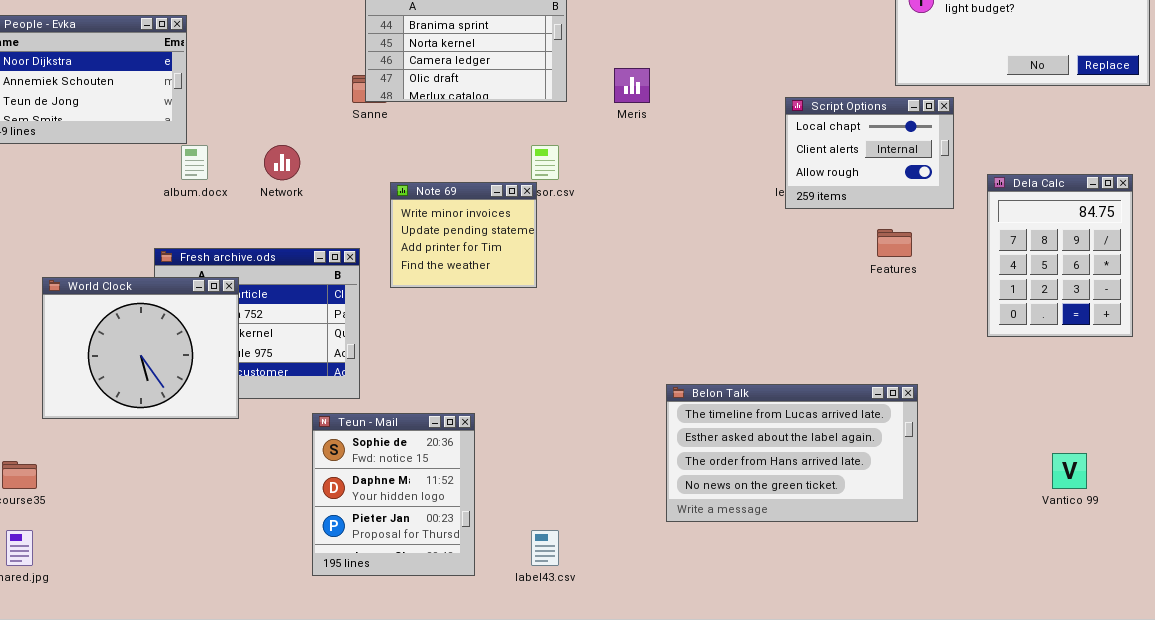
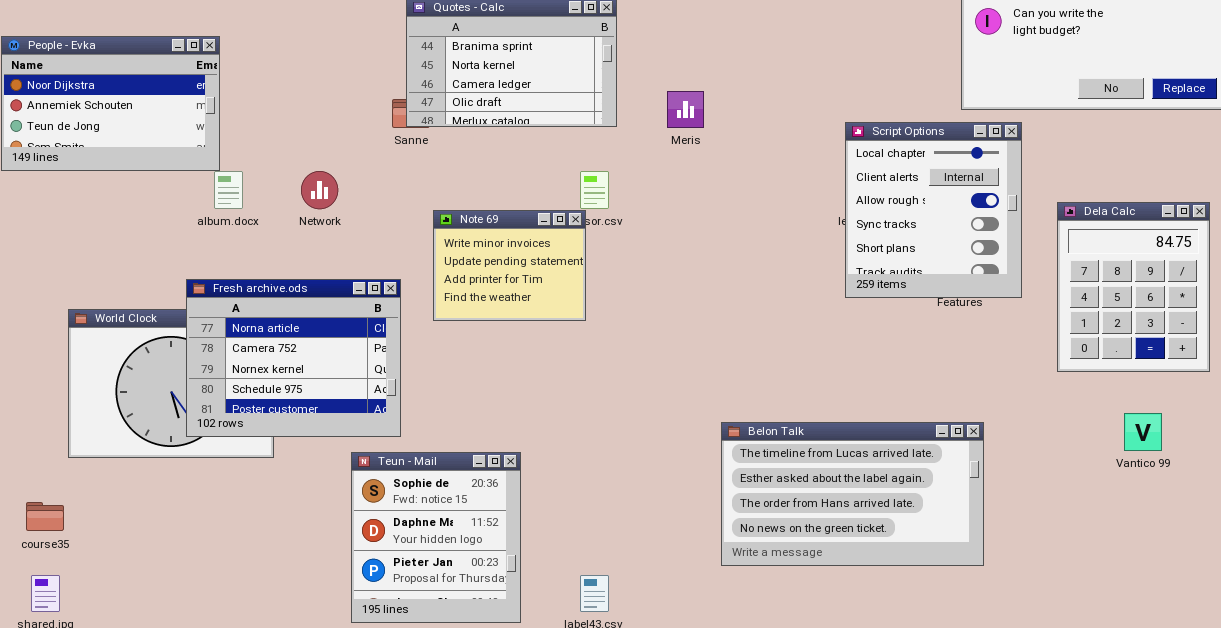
Script Options: [785,97,954,209] -> [845,122,1022,298], resized
Fresh archive.ods: [154,248,360,399] -> [186,279,401,437], raised
Vantico 99: [1052,453,1087,489] -> [1124,413,1162,451], moved

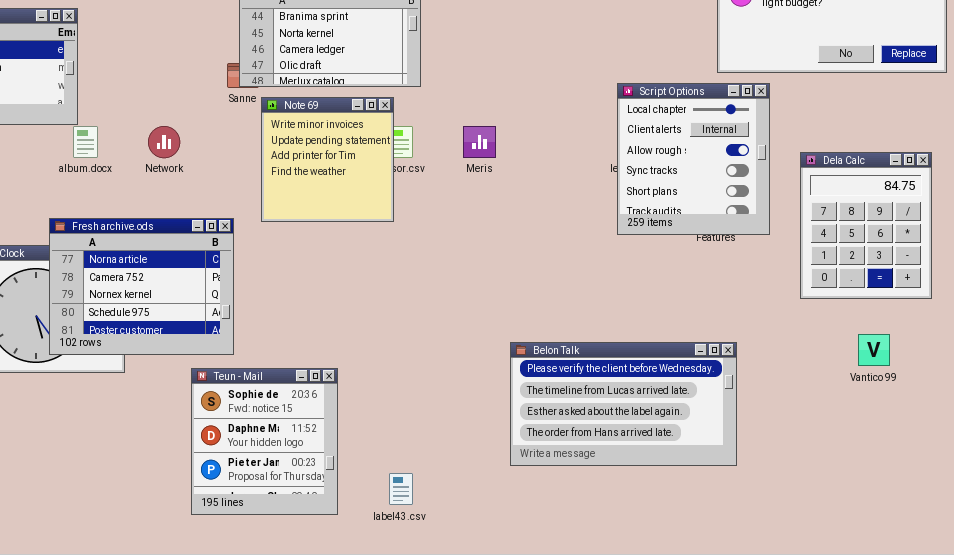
Meris: [667,91,704,128] -> [463,126,496,158], moved
Note 69: [433,210,586,321] -> [261,97,394,222], moved, resized
Belon Talk: [721,422,984,566] -> [510,342,737,466], scrolled up 1 row

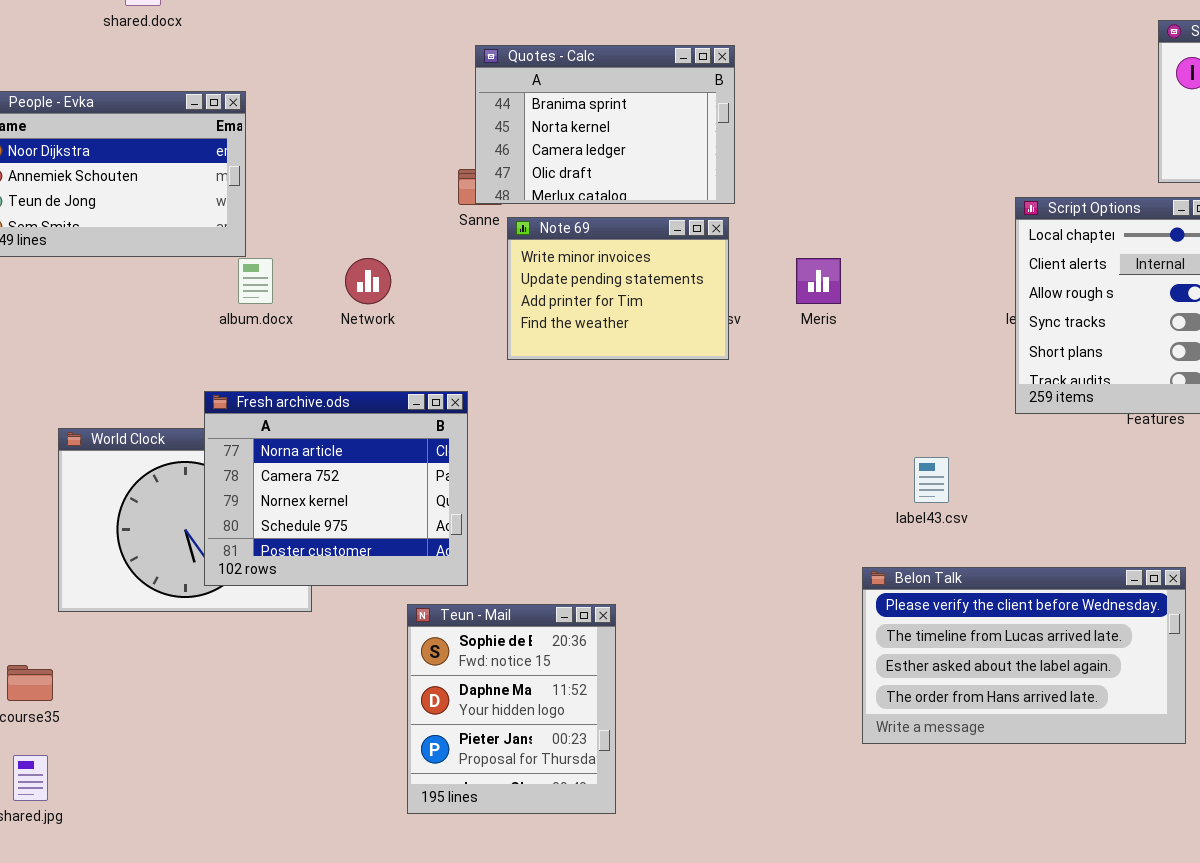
Note 69: [261,97,394,222] -> [507,217,729,360], resized
label43.csv: [389,473,413,505] -> [914,457,949,503], moved

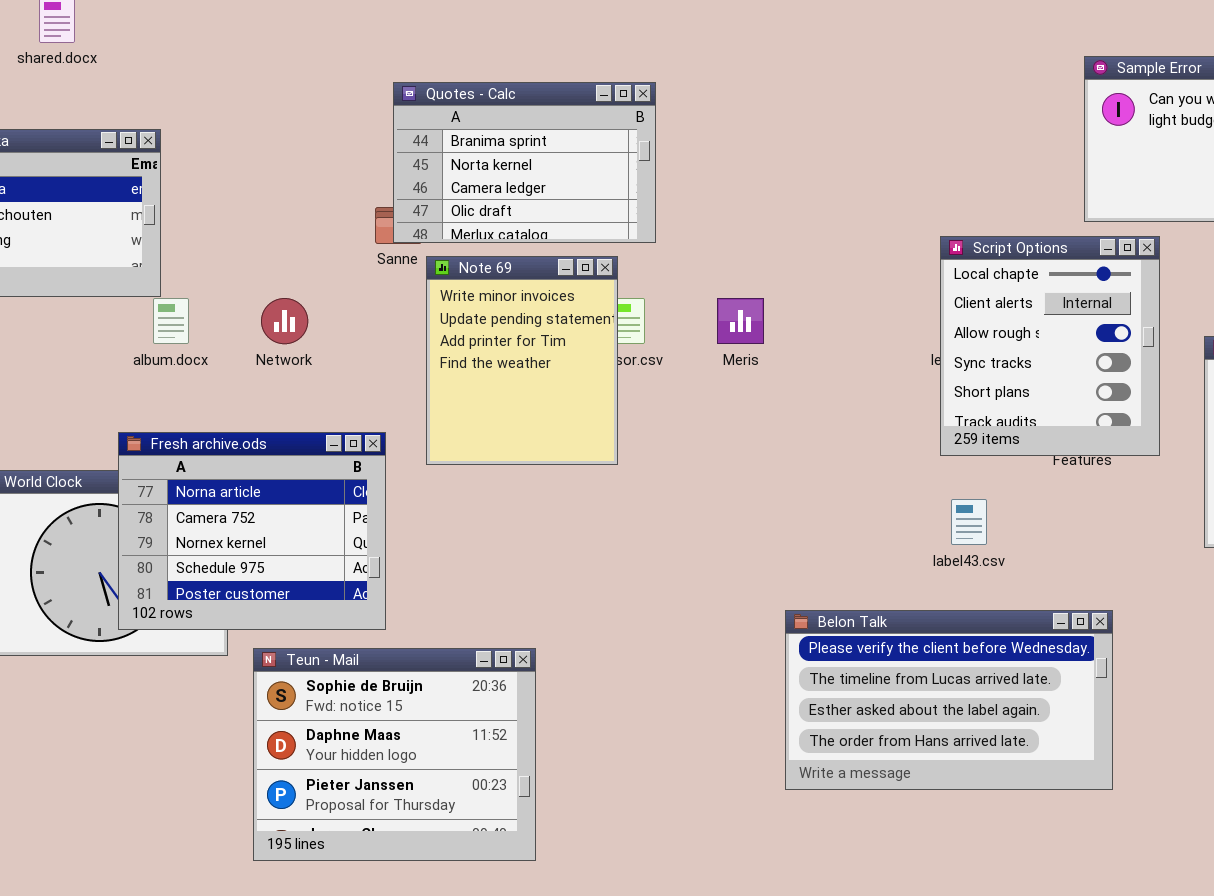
Note 69: [507,217,729,360] -> [426,256,618,465], resized
label43.csv: [914,457,949,503] -> [951,499,987,545], moved
Teun - Mail: [407,604,616,814] -> [253,648,536,861], resized

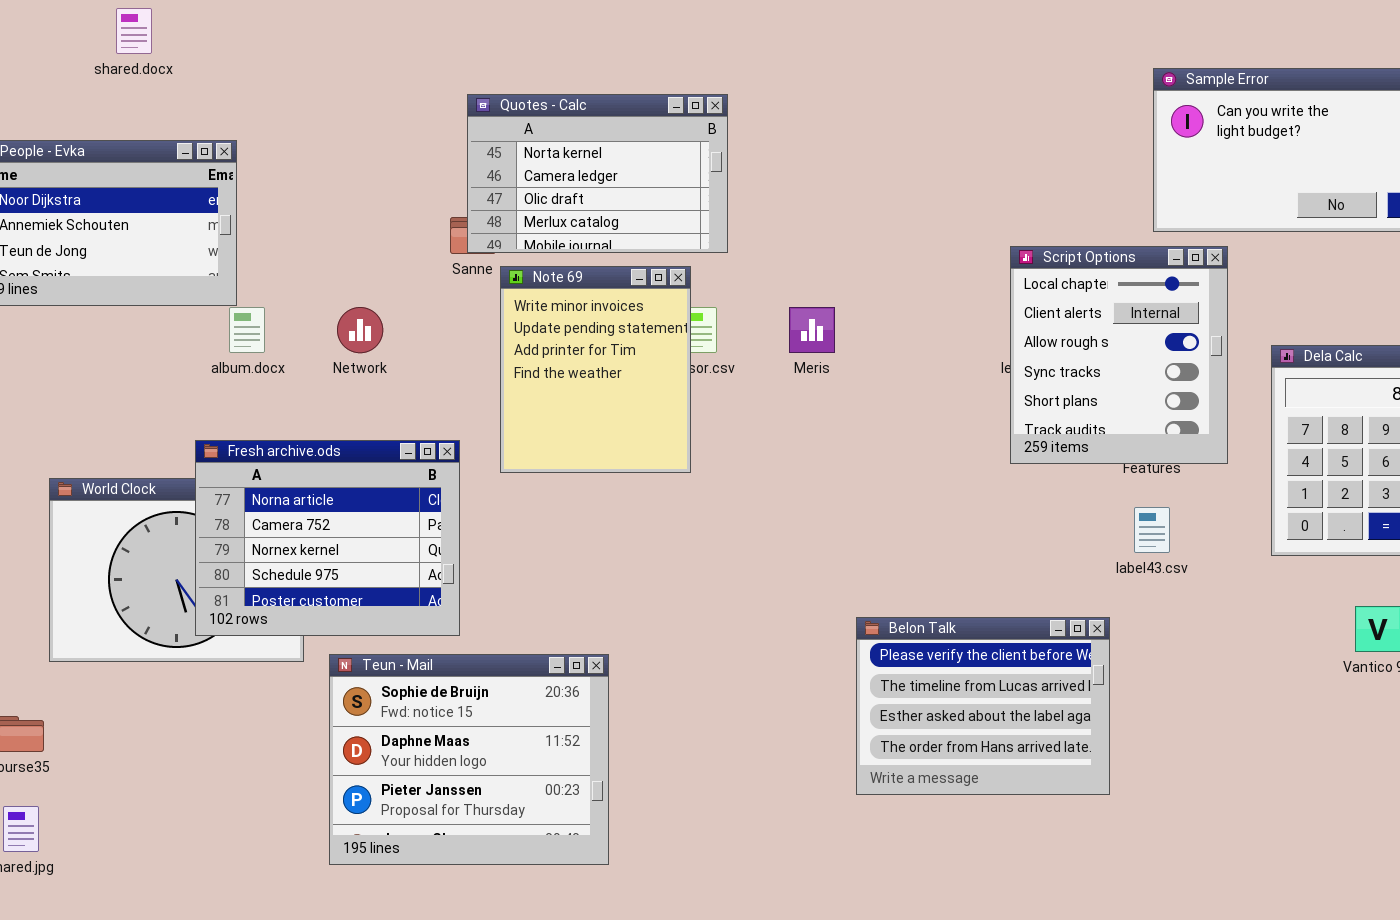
Quotes - Calc: [393,82,656,243] -> [467,94,728,253], scrolled down 1 row
label43.csv: [951,499,987,545] -> [1134,507,1170,553], moved
Belon Talk: [785,610,1113,790] -> [856,617,1110,795], resized

